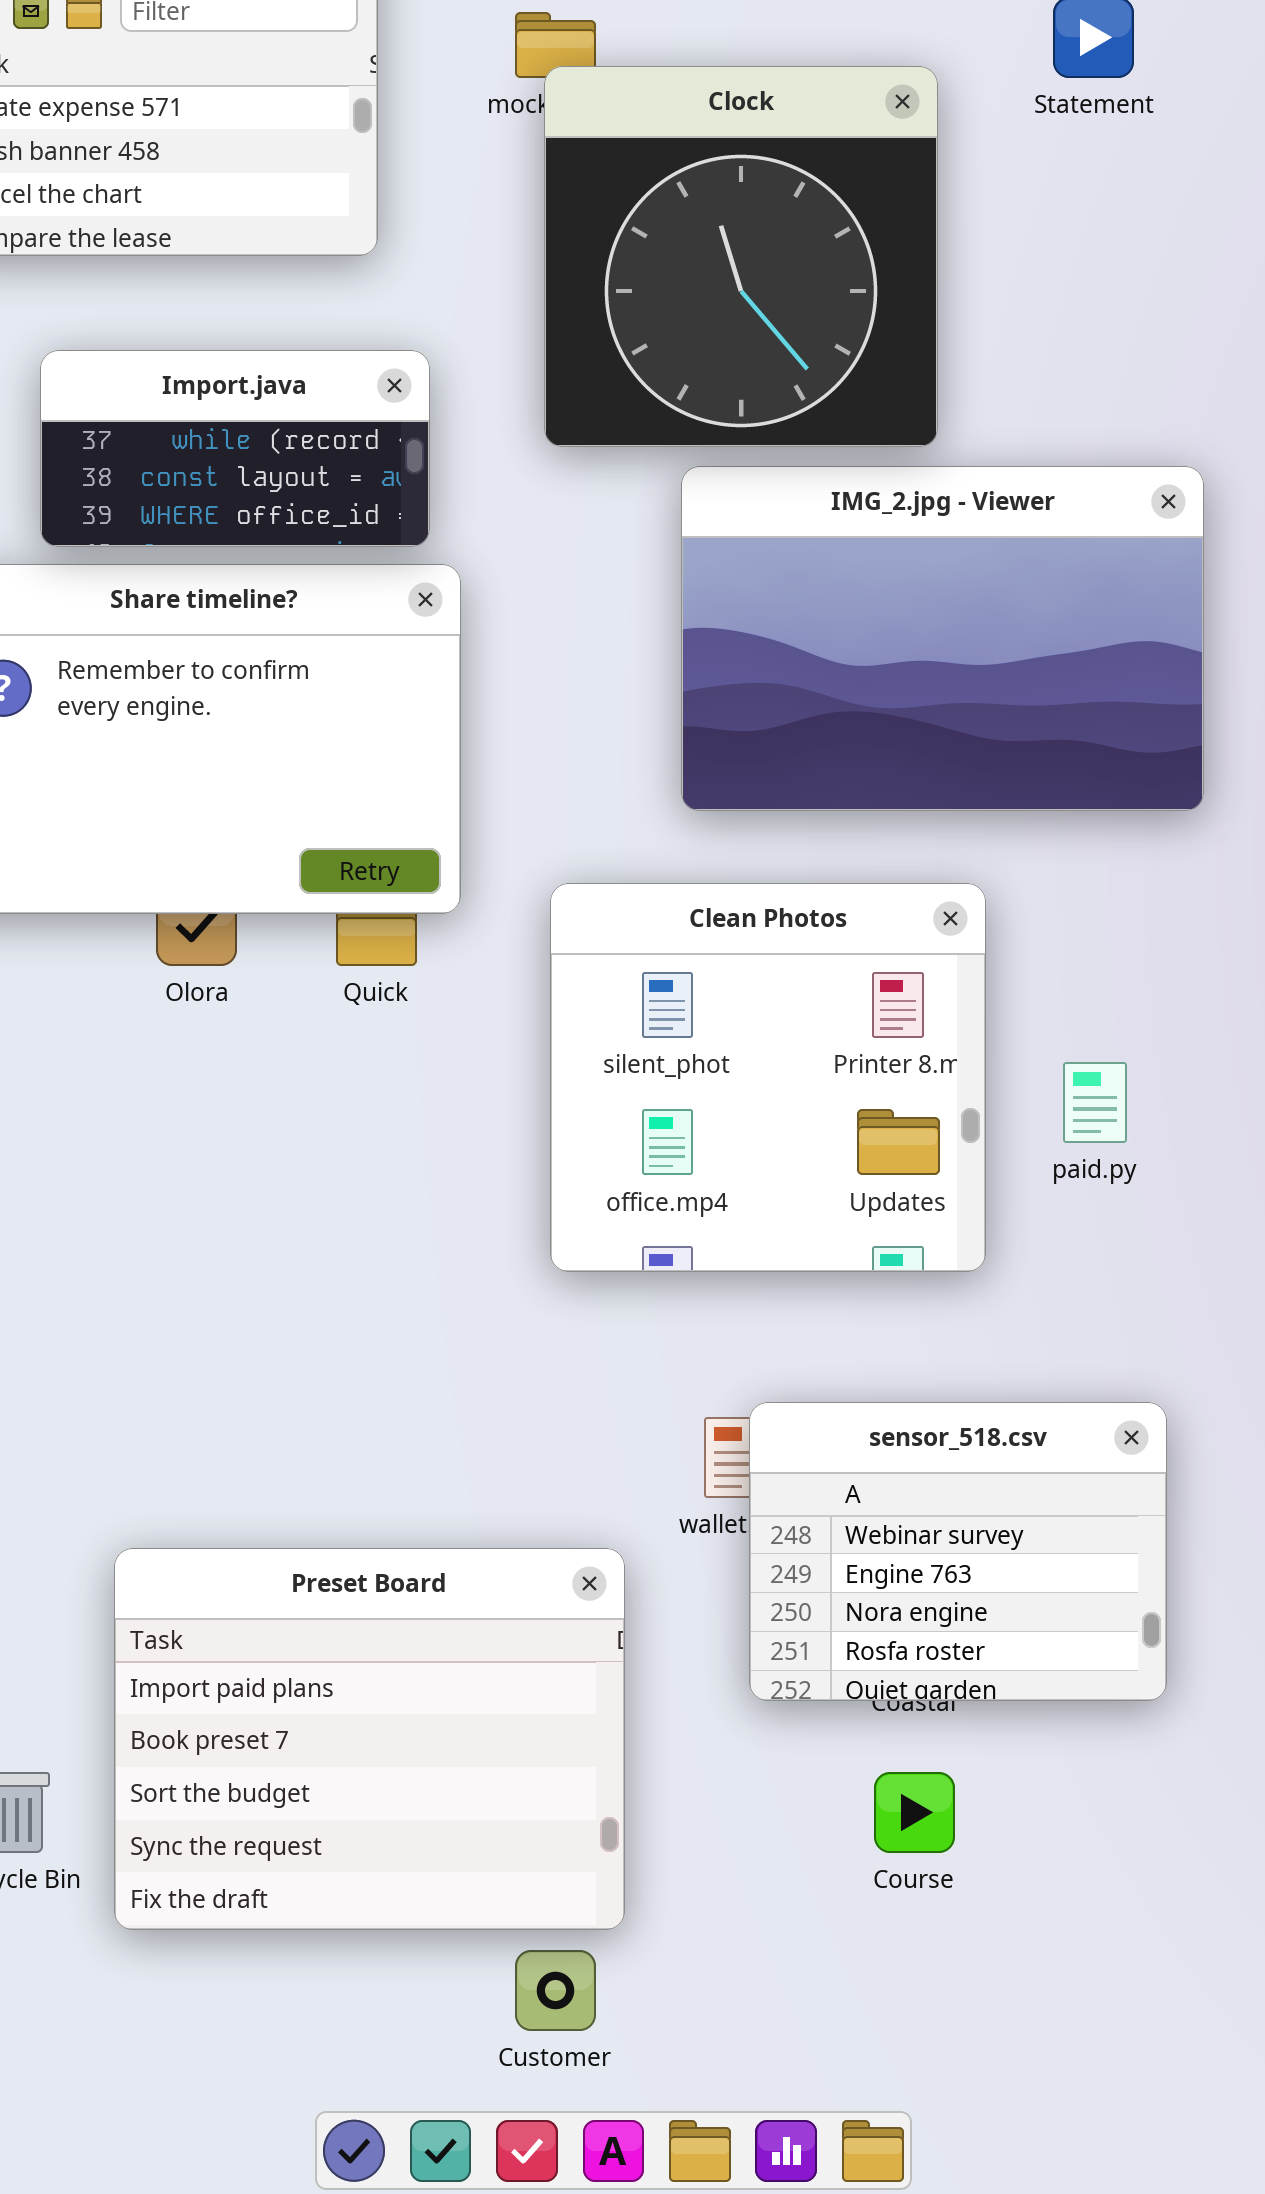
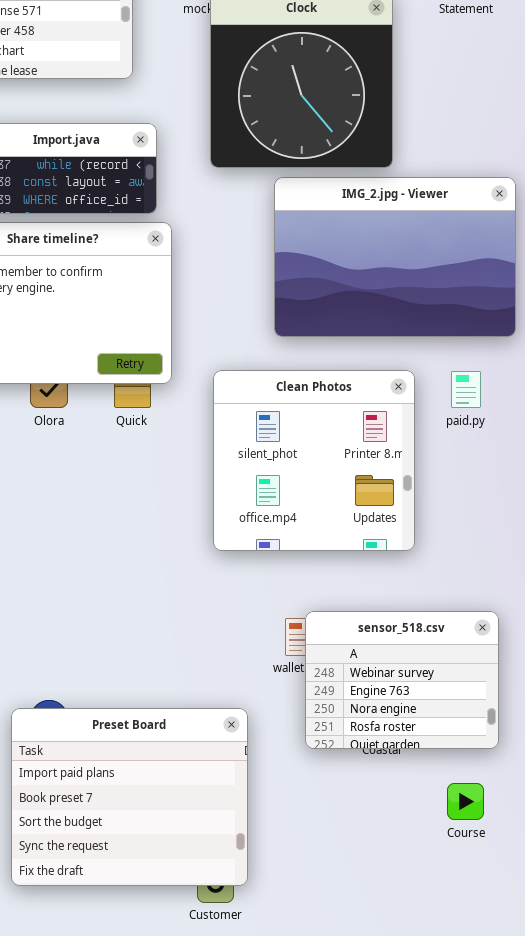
paid.py: [1063,1062,1127,1143] -> [451,371,481,408], moved
Preset Board: [114,1548,625,1930] -> [11,708,248,886], moved
Course: [874,1772,955,1853] -> [447,783,484,820], moved

